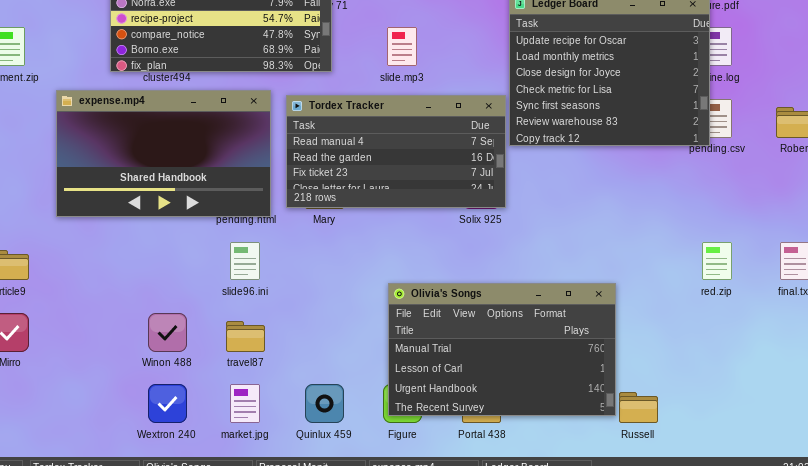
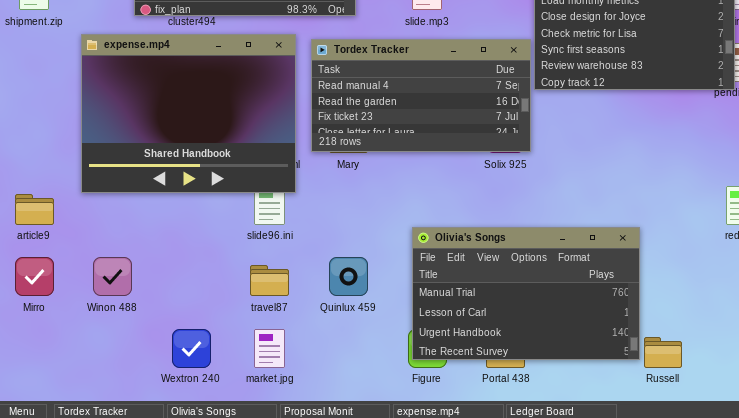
expense.mp4: [56,90,271,217] -> [81,34,296,193], resized
Winon 488: [148,313,187,352] -> [93,257,132,296], moved
Quinlux 459: [305,384,344,423] -> [329,257,368,296], moved

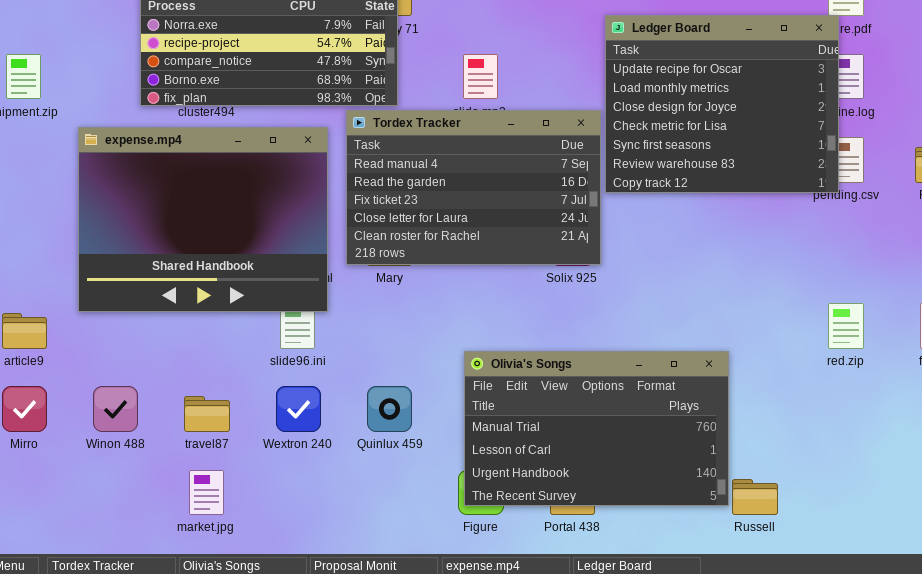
Tordex Tracker: [311,39,531,152] -> [346,110,601,265], resized
travel87: [250,265,289,296] -> [184,396,230,432], moved
Wextron 240: [172,329,211,368] -> [276,386,321,432], moved
market.jpg: [254,329,285,368] -> [189,470,224,515], moved

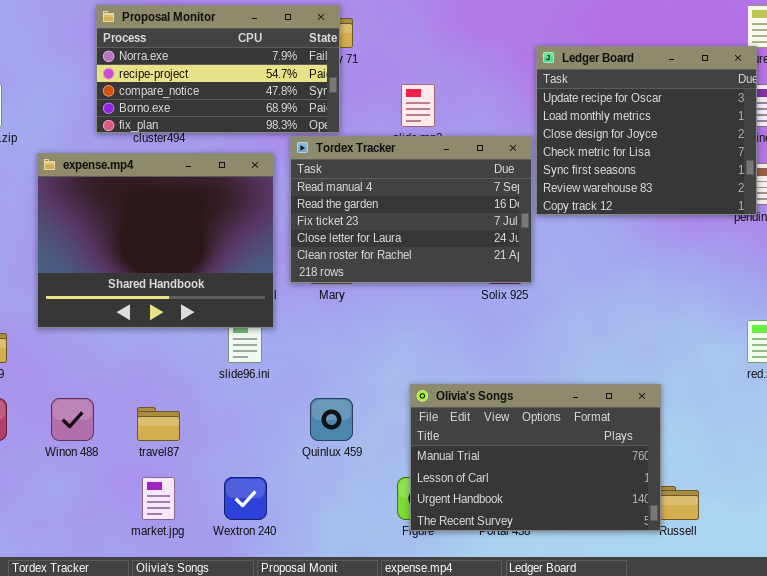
Olivia's Songs: [464,351,729,506] -> [410,384,661,531], moved
Wextron 240: [276,386,321,432] -> [224,477,267,520], moved

